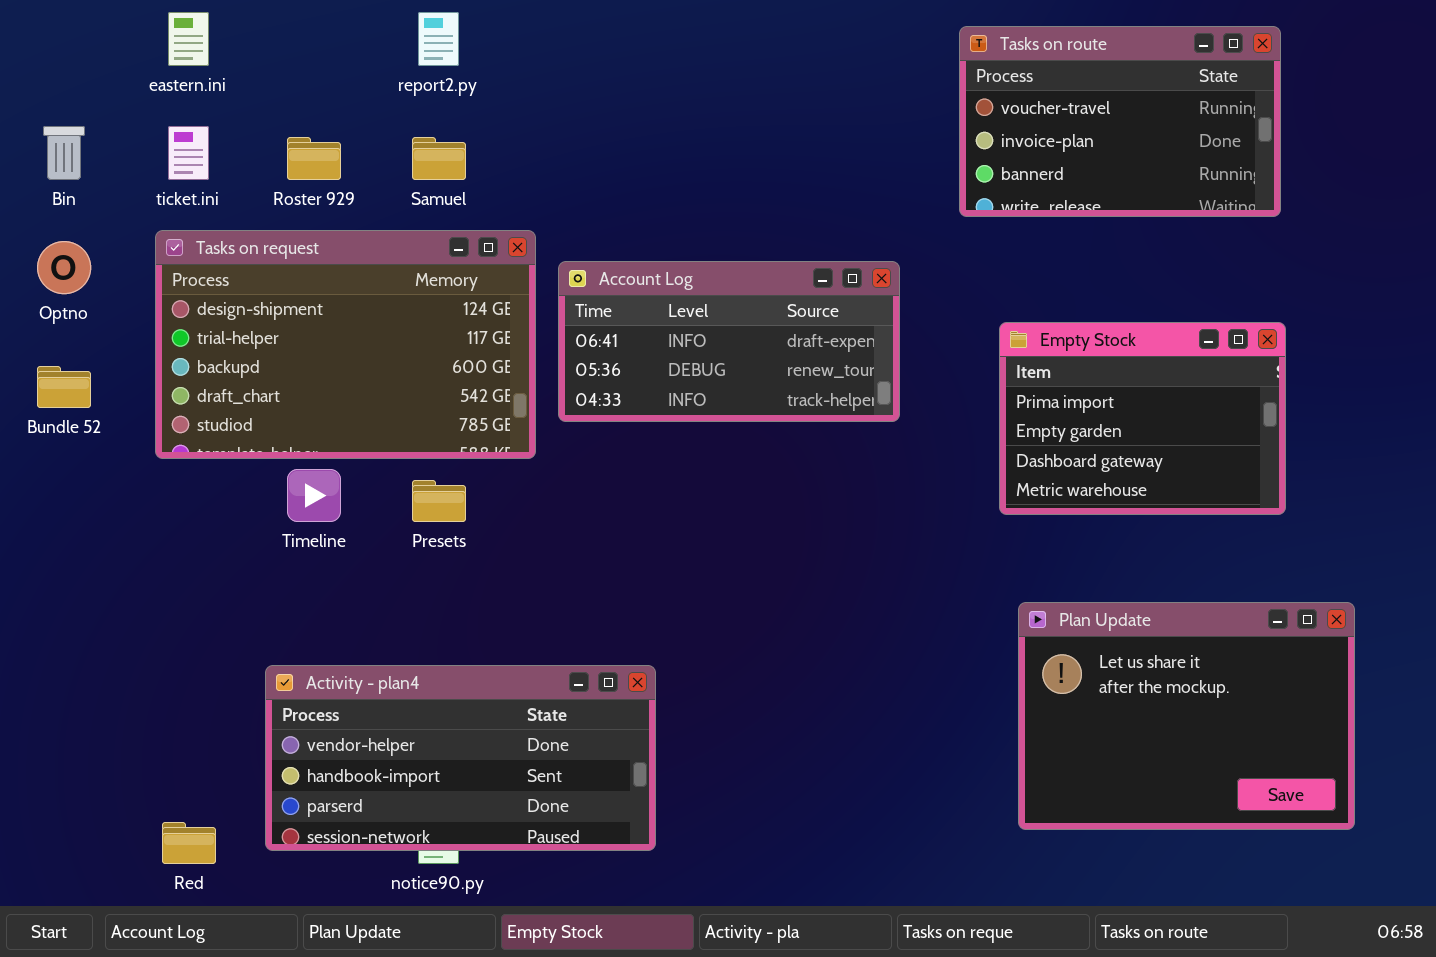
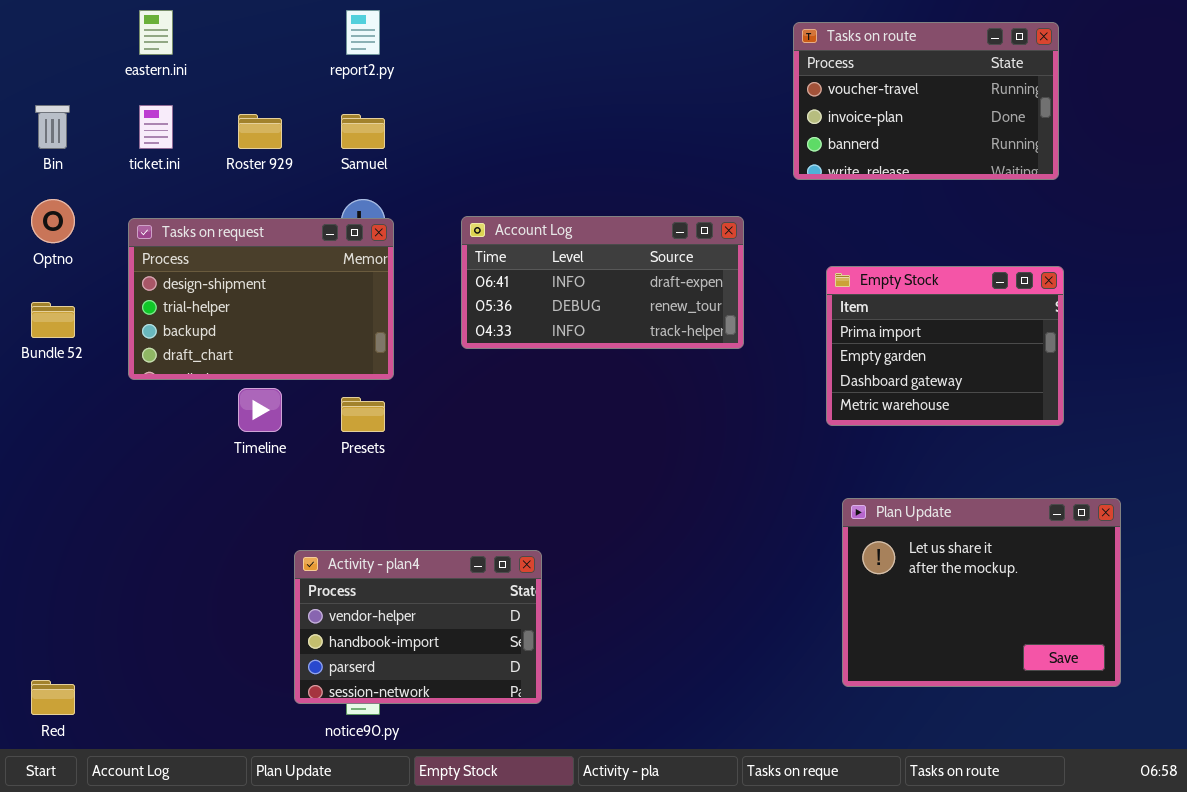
Tasks on request: [155,230,536,459] -> [128,218,394,380], resized
Activity - plan4: [265,665,656,851] -> [294,550,542,704], resized
Red: [162,822,216,864] -> [31,680,75,715], moved

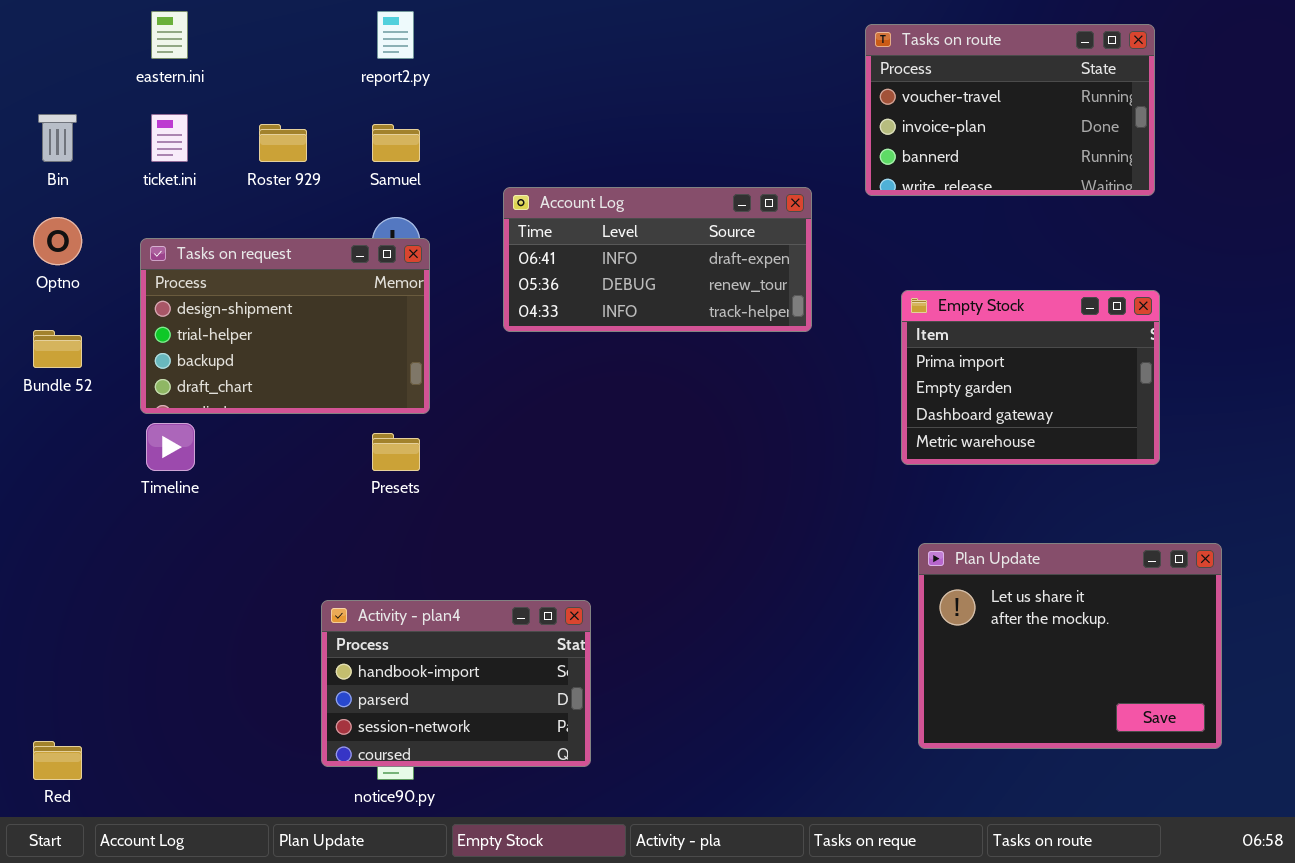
Account Log: [461,216,744,349] -> [503,187,812,332], moved
Timeline: [238,388,282,432] -> [146,423,195,471], moved
Activity - plan4: [294,550,542,704] -> [321,600,591,767], scrolled down 1 row

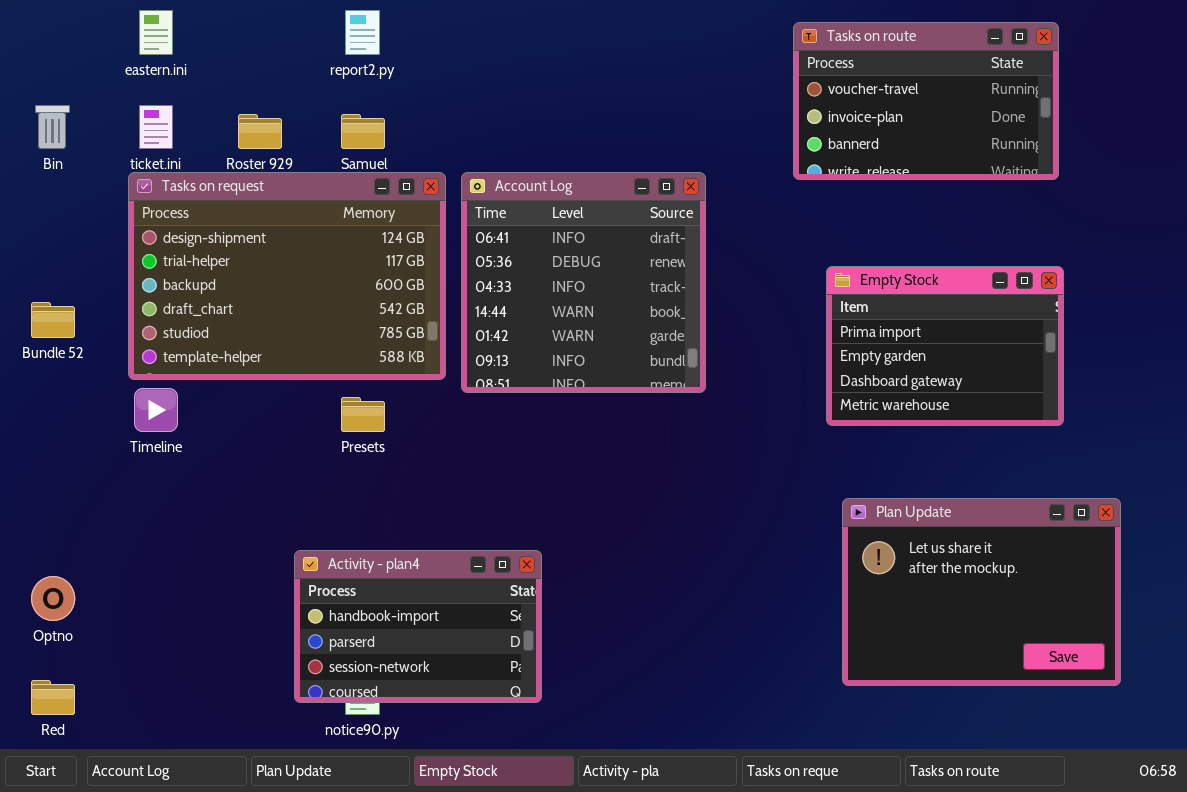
Account Log: [503,187,812,332] -> [461,172,706,393], resized
Optno: [33,217,82,265] -> [31,576,75,621], moved
Tasks on request: [140,238,430,414] -> [128,172,446,380], resized

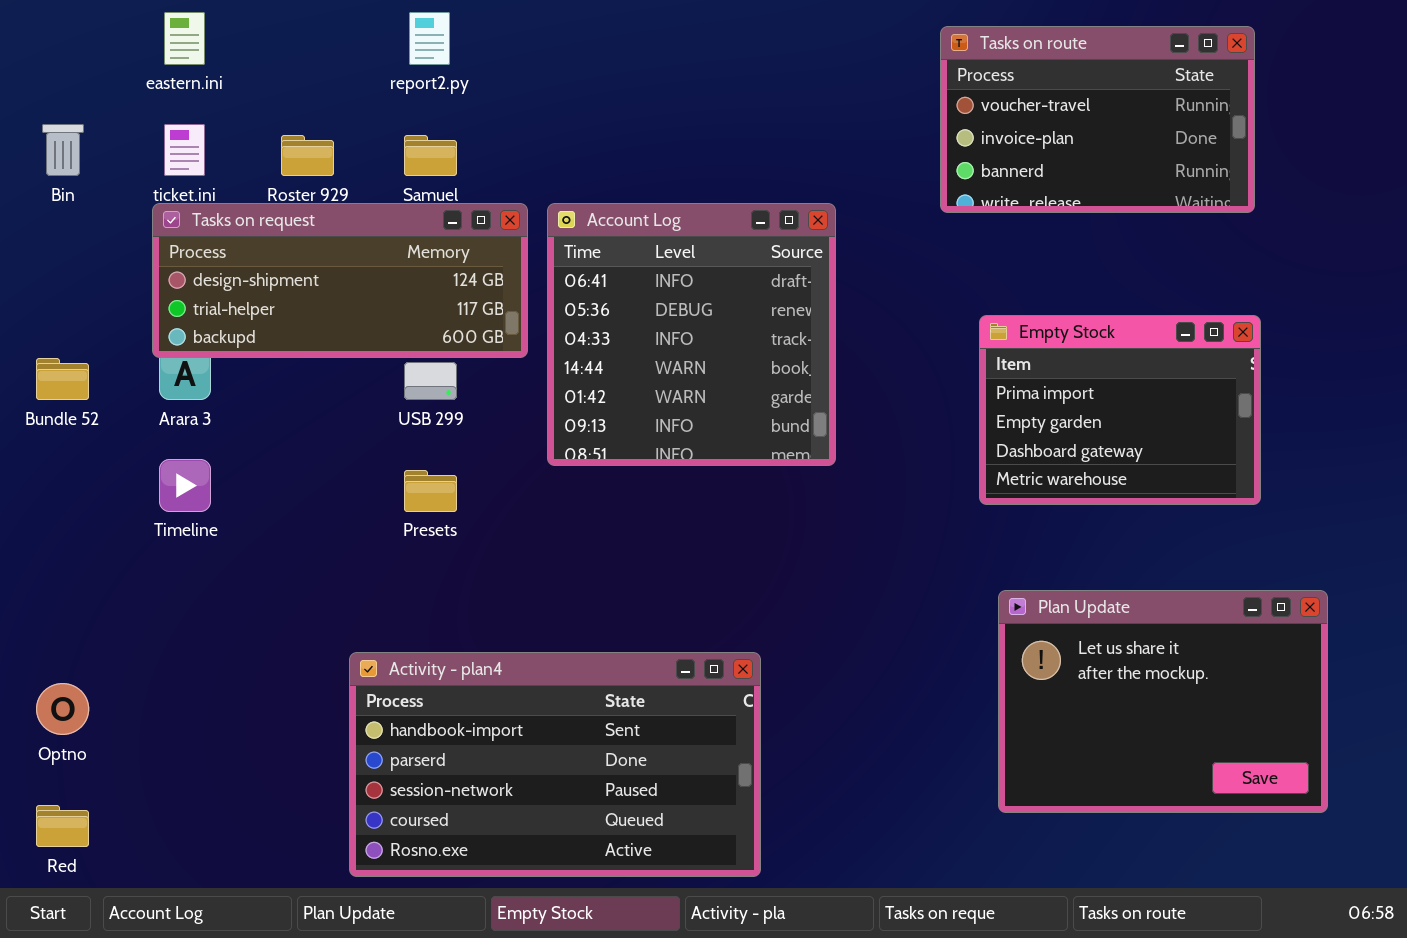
Tasks on request: [128,172,446,380] -> [152,203,528,358], resized
Activity - plan4: [294,550,542,703] -> [349,652,761,877], resized

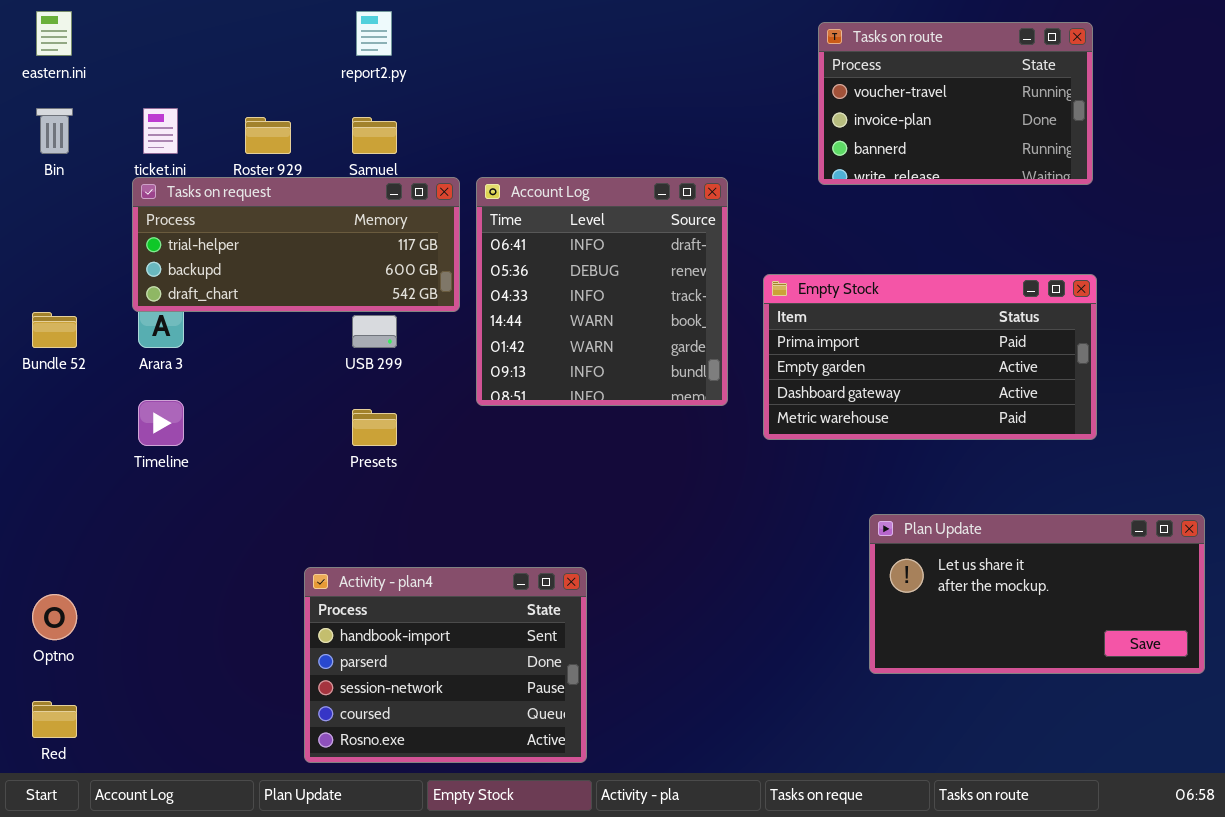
eastern.ini: [164,12,205,65] -> [36,11,72,56], moved
Tasks on request: [152,203,528,358] -> [132,177,460,312], scrolled down 1 row
Empty Stock: [979,315,1261,505] -> [763,274,1097,440], resized
Plan Update: [998,590,1328,813] -> [869,514,1205,674], resized
Activity - plan4: [349,652,761,877] -> [304,567,587,763], resized

